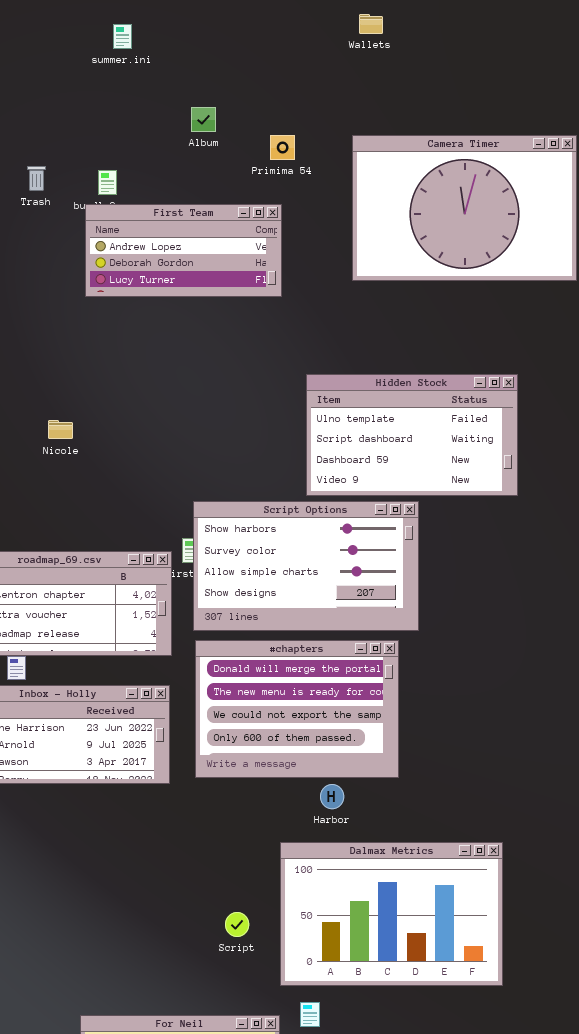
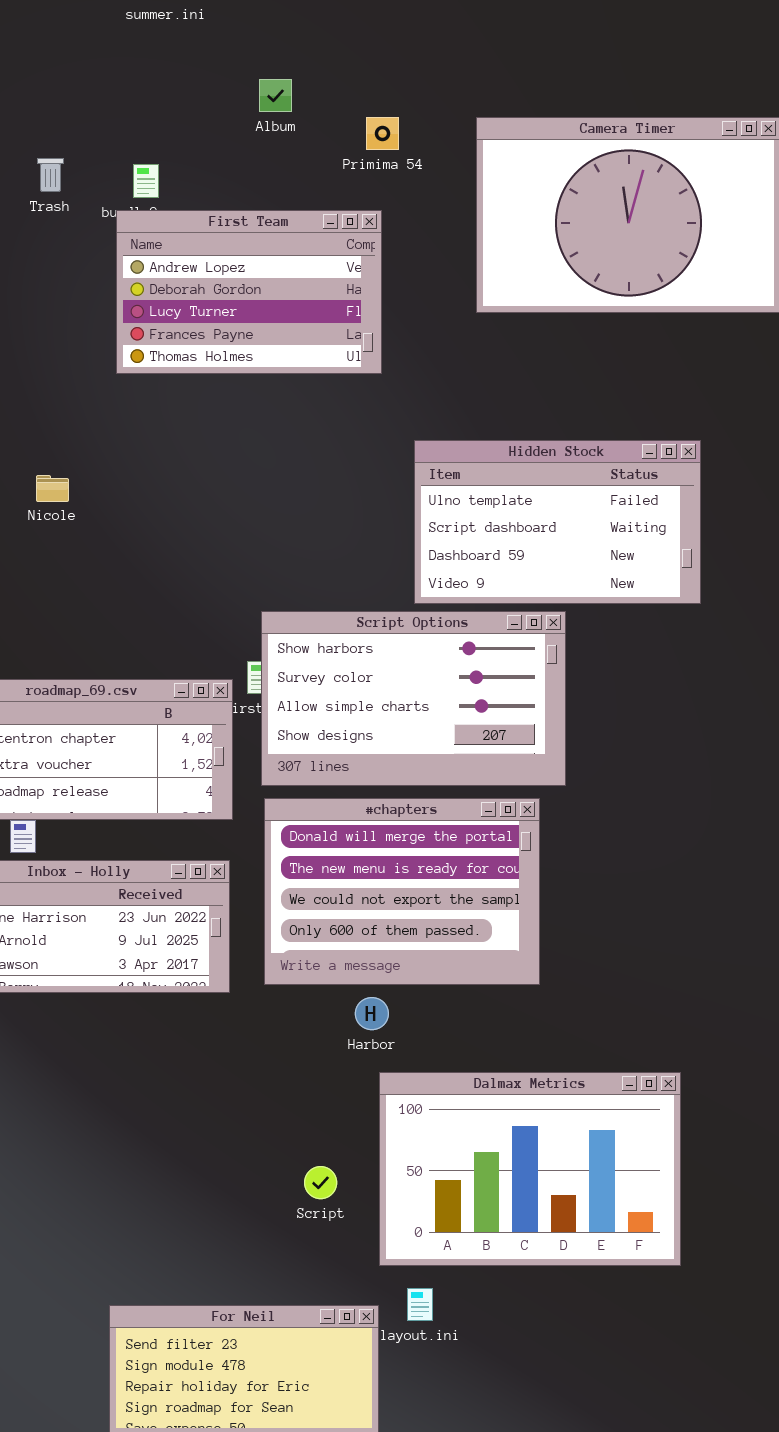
First Team: [85,204,282,297] -> [116,210,382,374], resized
Nicole: [48,420,73,439] -> [36,475,69,502], moved
Harbor: [320,784,344,809] -> [355,997,389,1030], moved

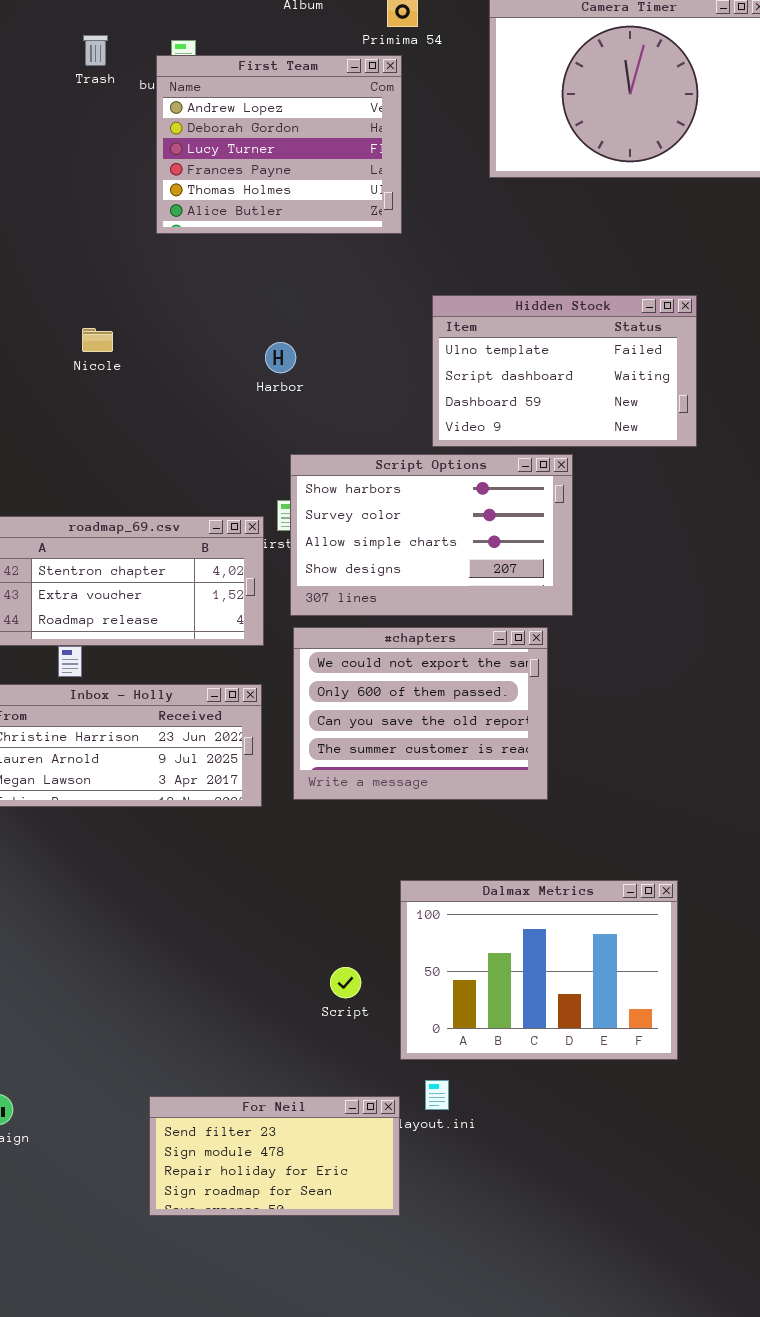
First Team: [116,210,382,374] -> [156,55,402,234], resized
#chapters: [264,798,540,985] -> [293,627,548,800], scrolled down 2 rows
Harbor: [355,997,389,1030] -> [265,342,296,373], moved

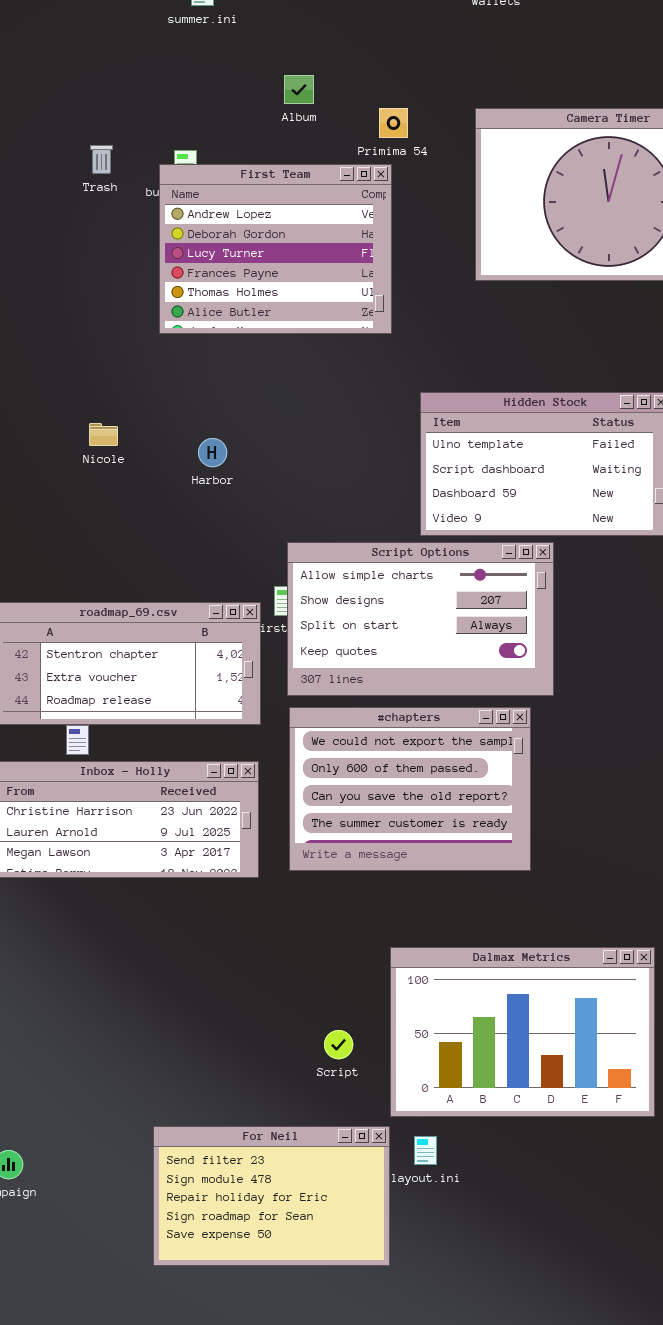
Harbor: [265,342,296,373] -> [198,438,227,467], moved
Script Options: [290,454,573,616] -> [287,542,554,696], scrolled down 2 rows
For Neil: [149,1096,400,1216] -> [153,1126,390,1266], resized

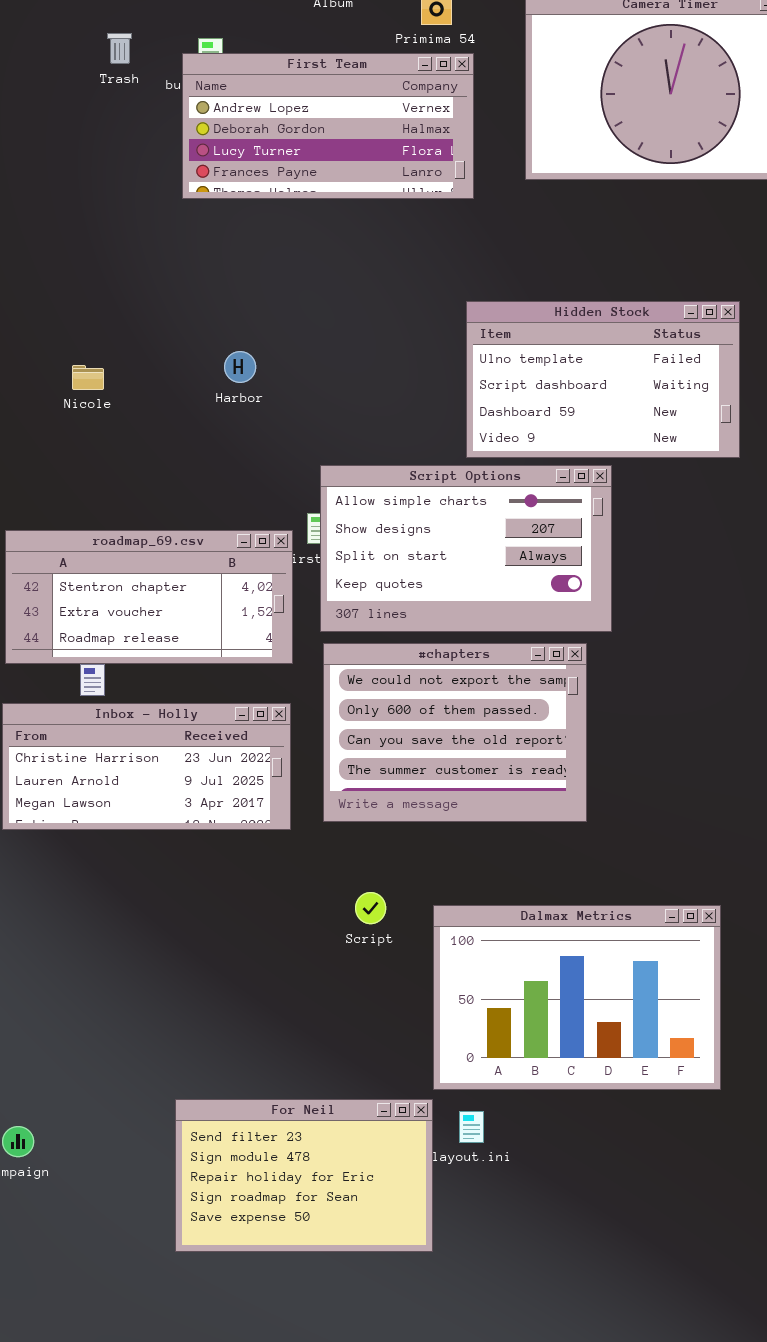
First Team: [159,164,392,334] -> [182,53,474,199], resized
Nicole: [89,423,118,446] -> [72,365,104,390], moved
Script: [324,1030,353,1059] -> [355,892,386,924], moved

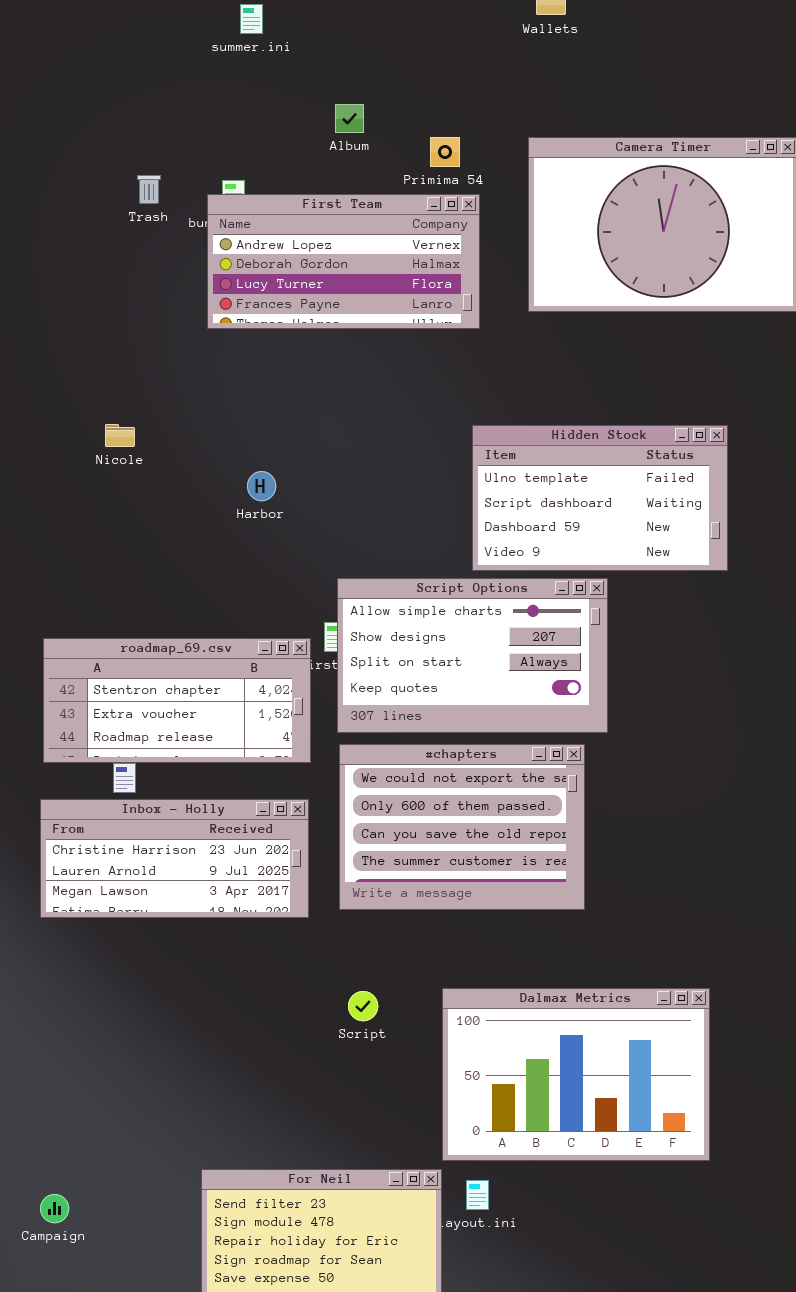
Nicole: [72,365,104,390] -> [105,424,135,447], moved
Script: [355,892,386,924] -> [348,991,378,1021], moved

